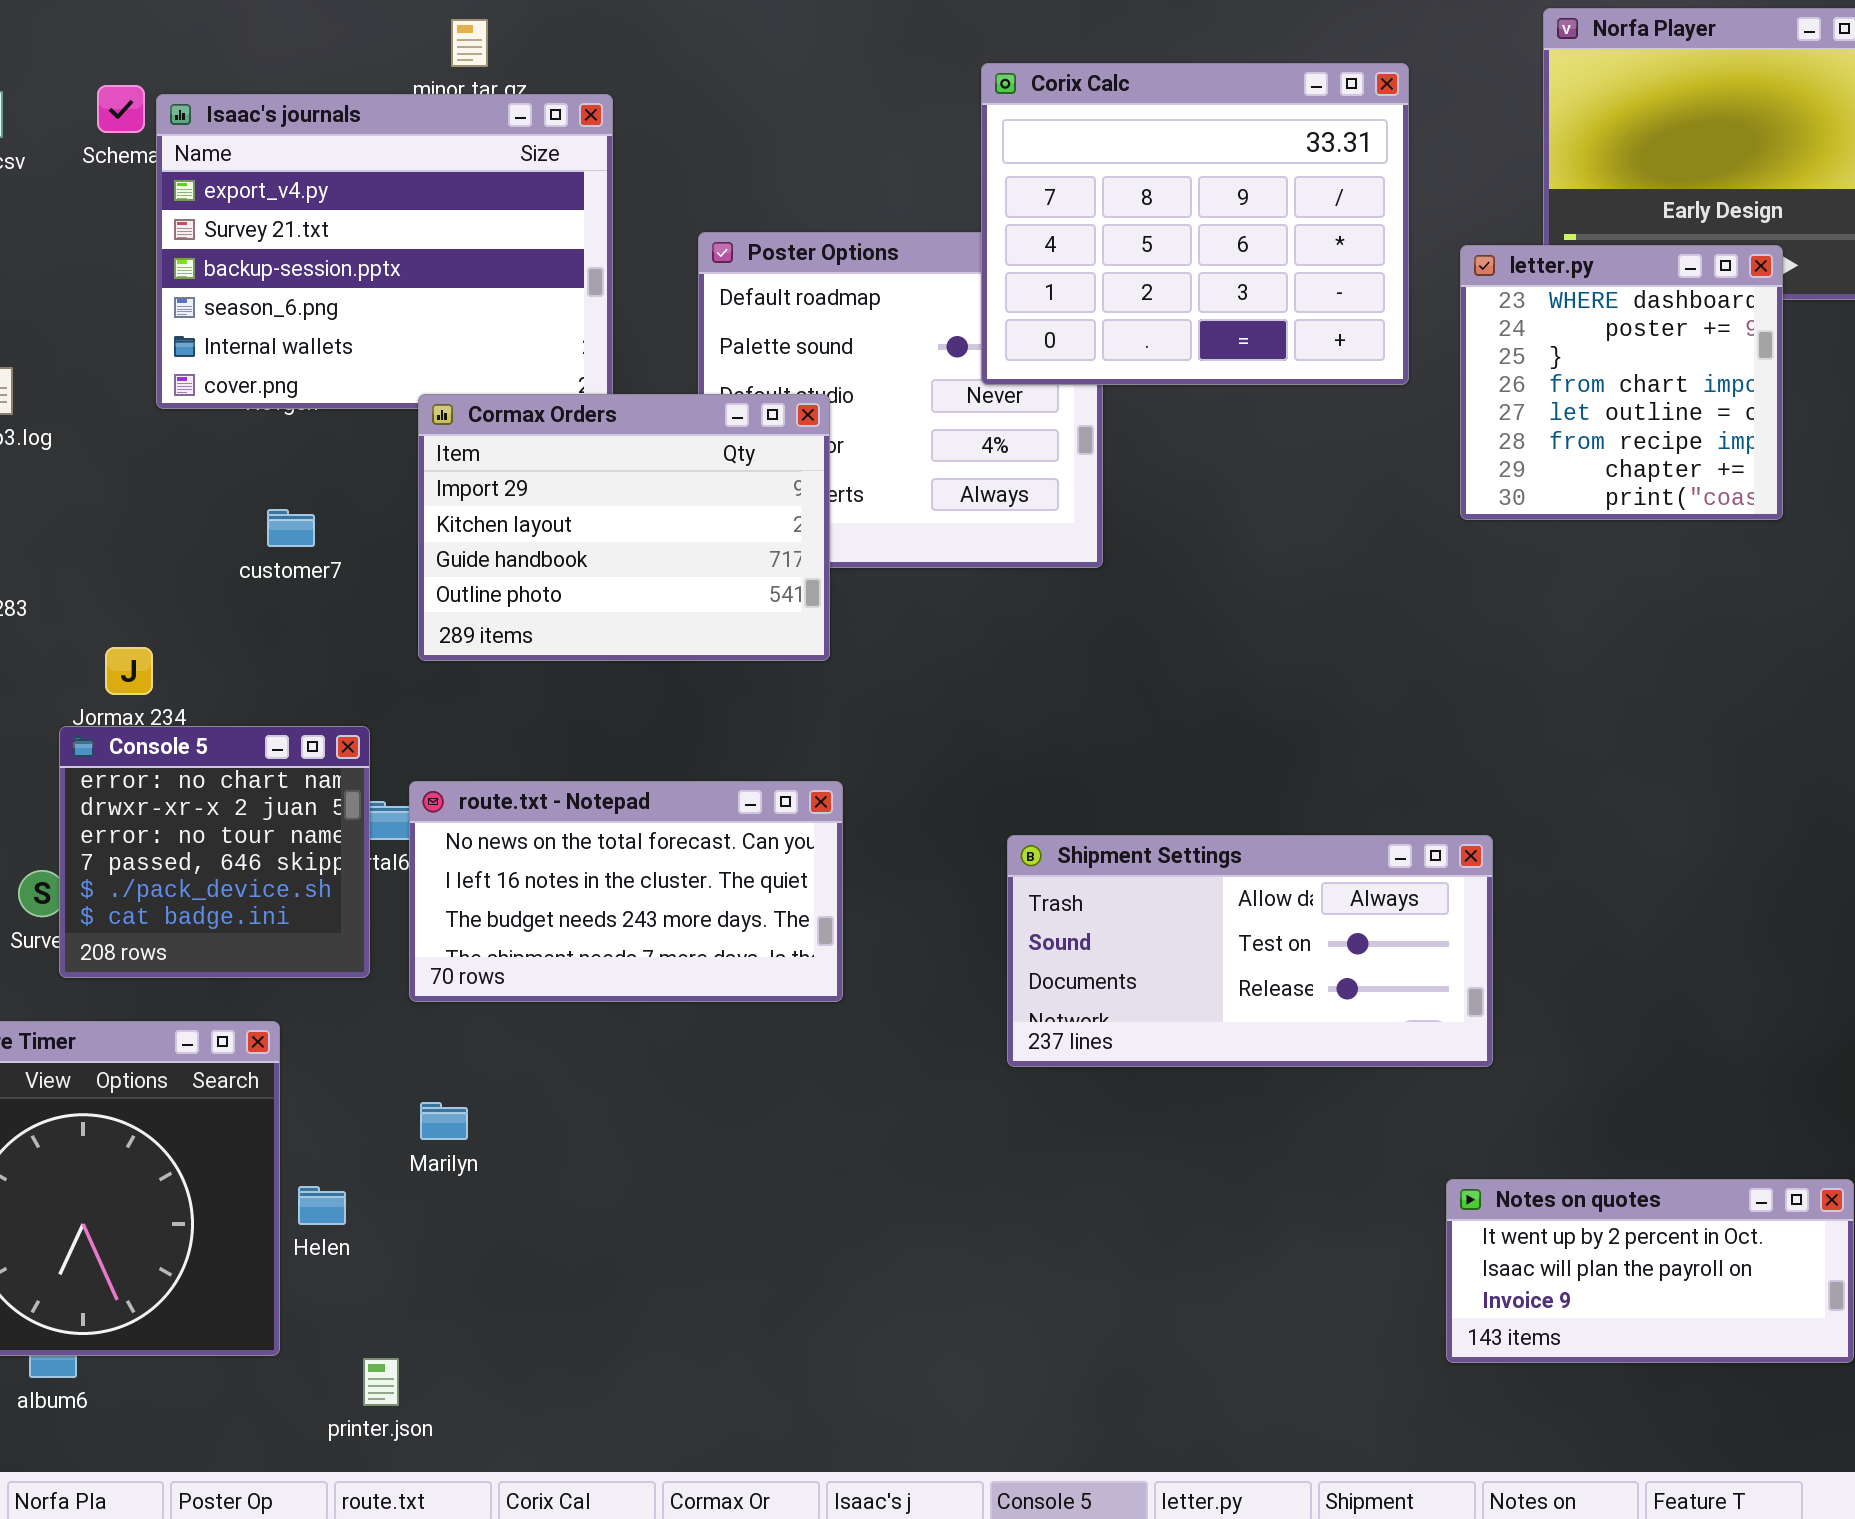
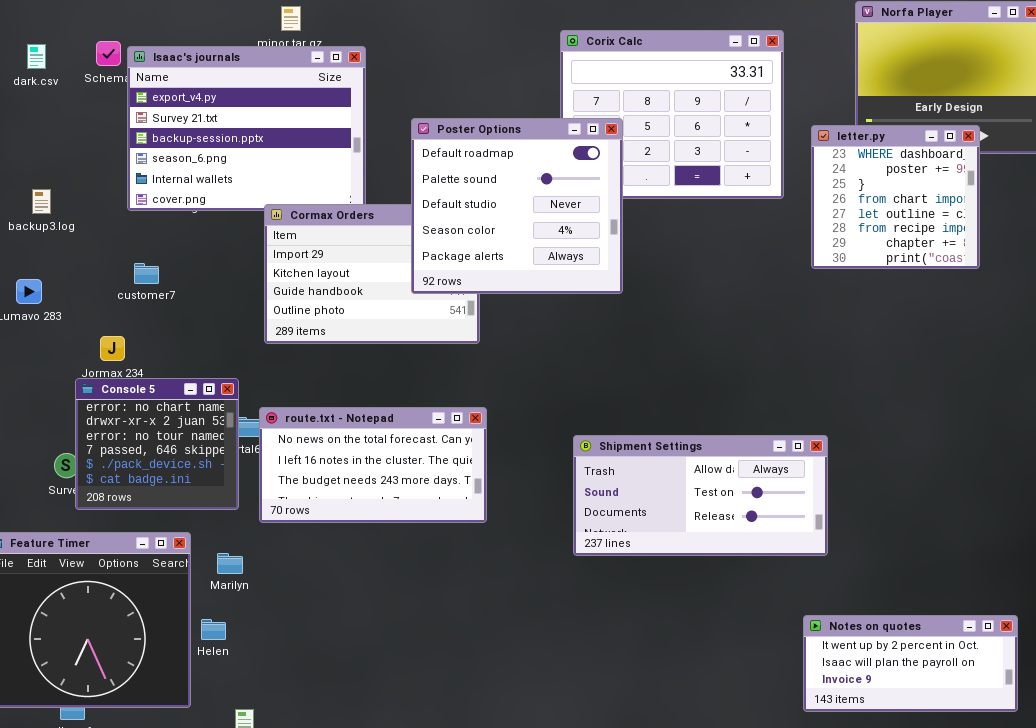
Poster Options: [698,232,1103,568] -> [411,118,623,294], raised
customer7: [267,509,315,547] -> [134,263,159,284], moved
Marilyn: [420,1102,468,1140] -> [217,553,243,574], moved

